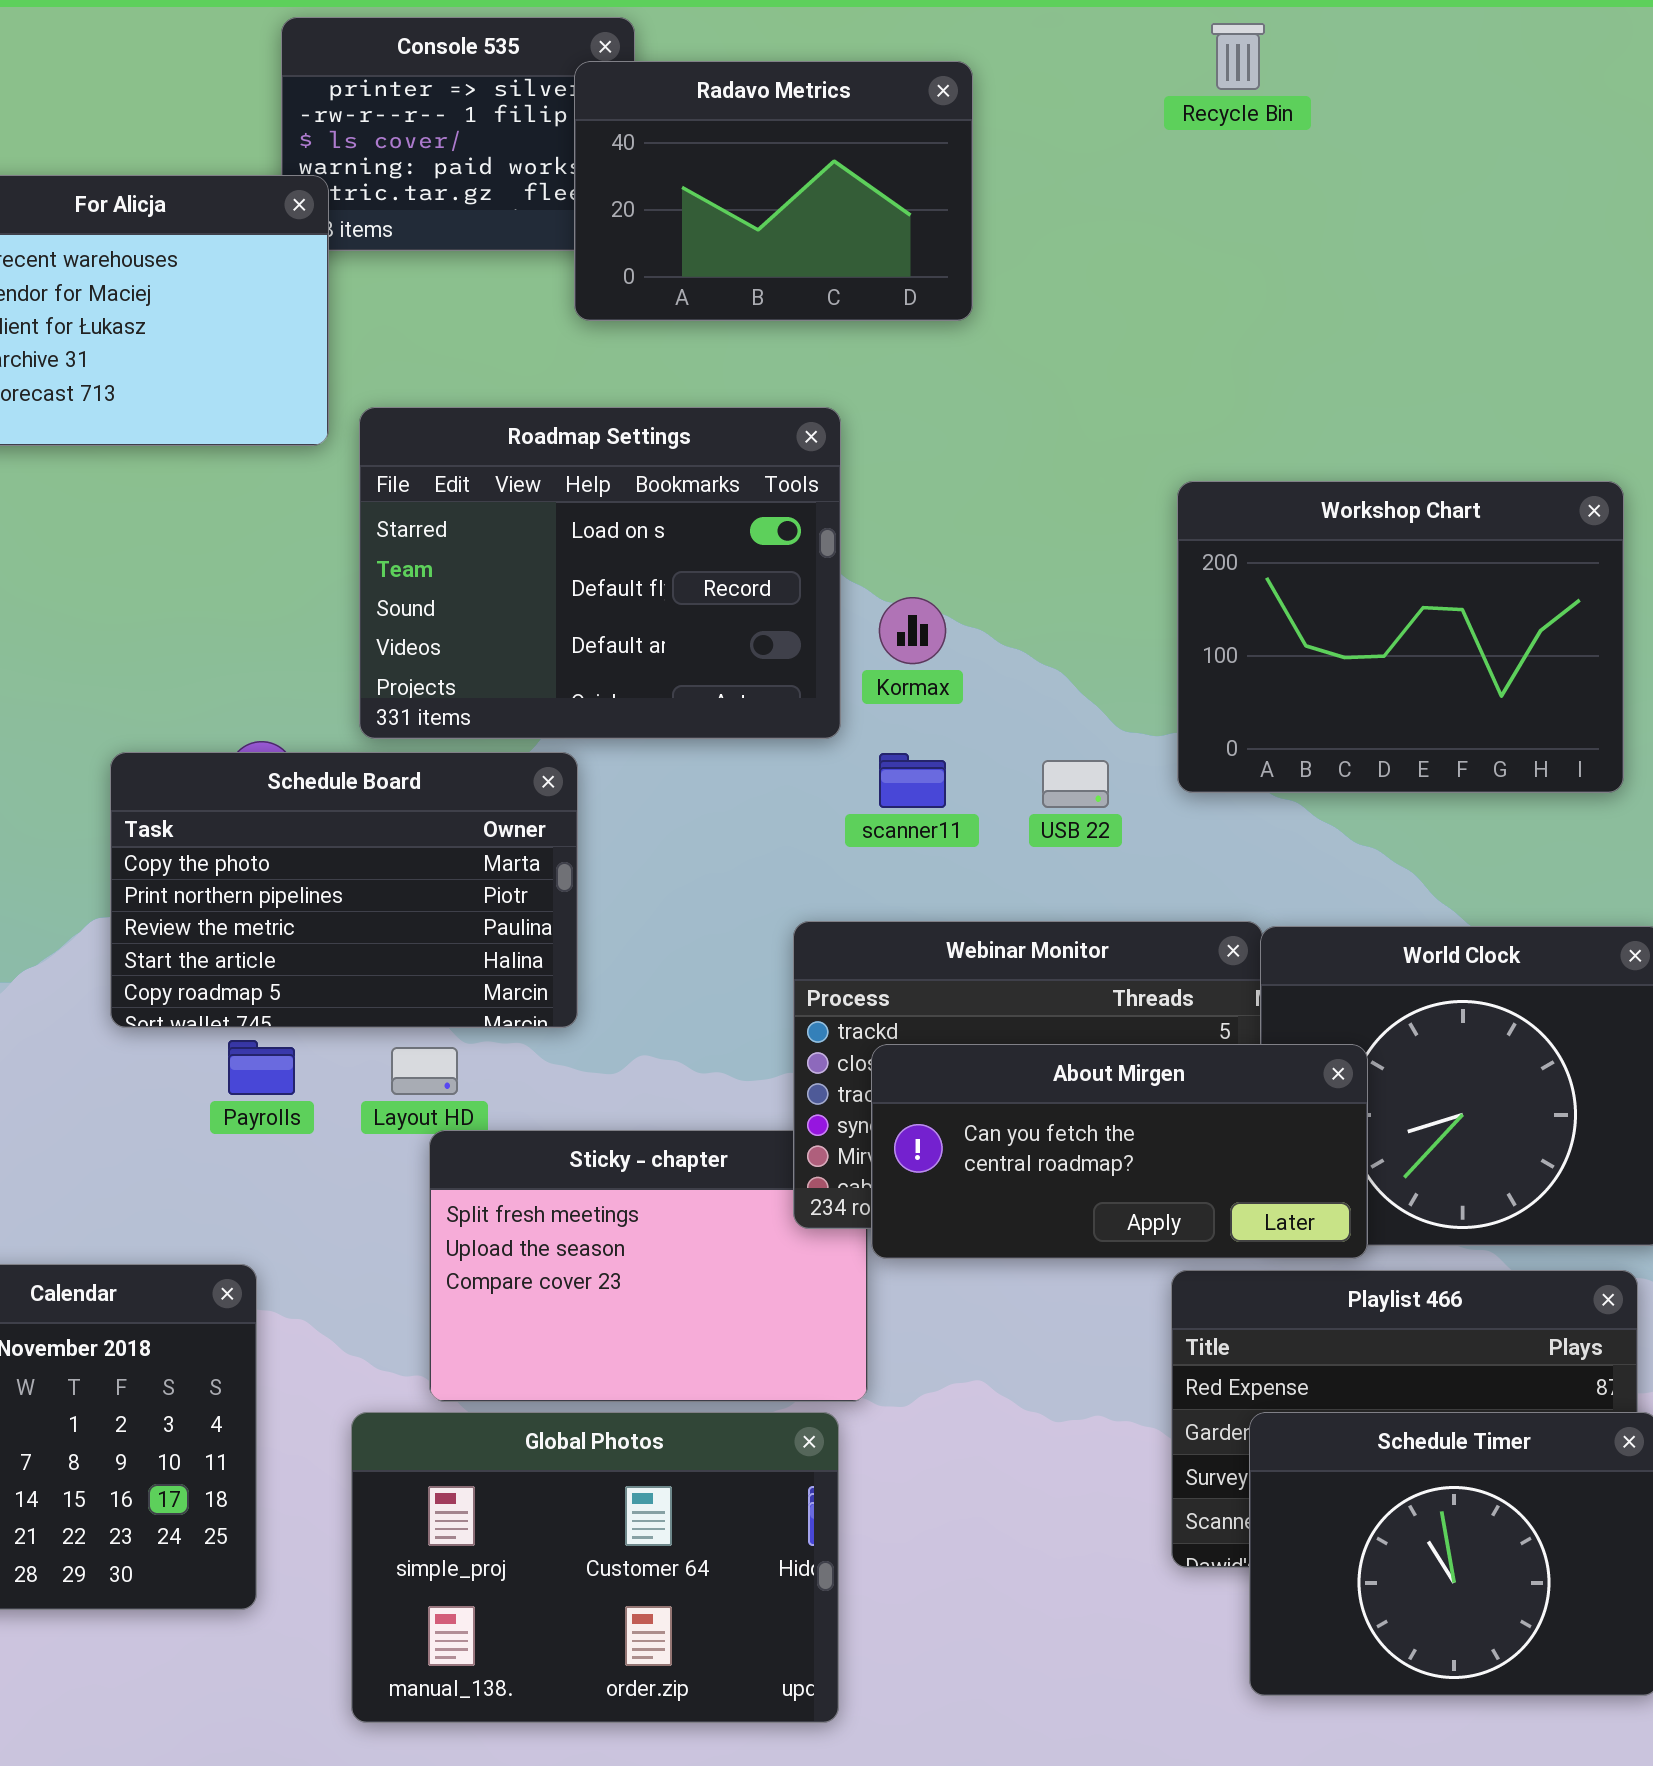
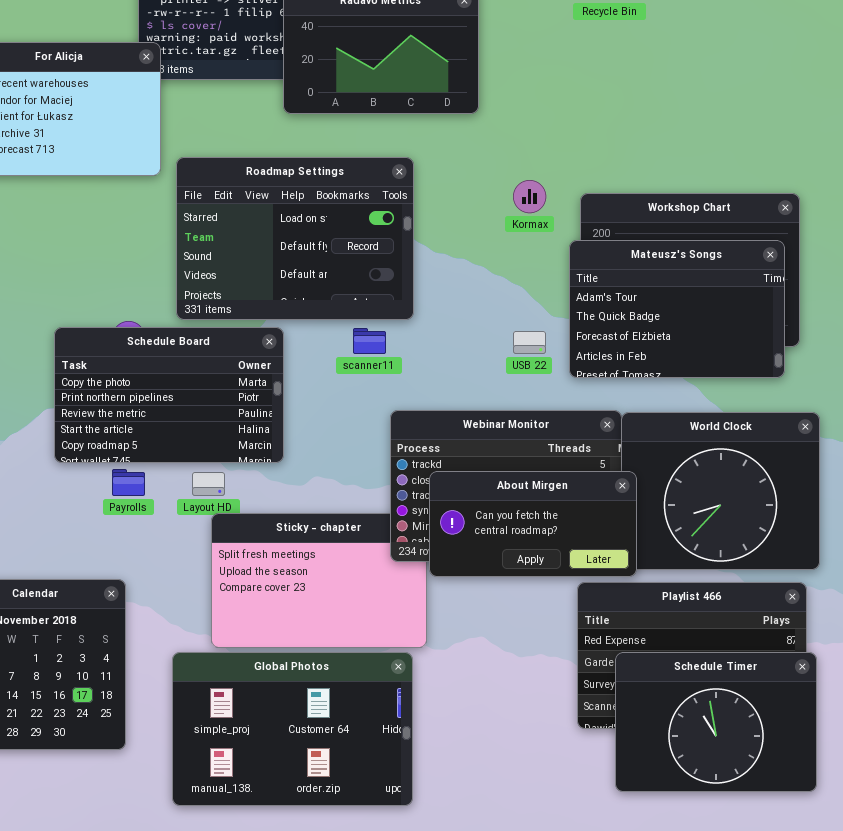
Mateusz's Songs: none -> [569,240,785,378], opened
Kormax: [879,597,946,664] -> [513,180,546,213], moved
scanner11: [879,753,946,808] -> [353,328,386,354], moved
About Mirgen: [871,1044,1368,1259] -> [429,471,637,577], resized

